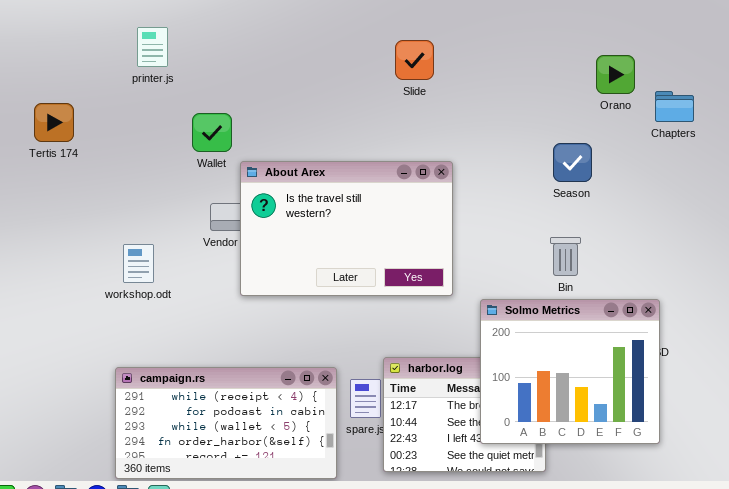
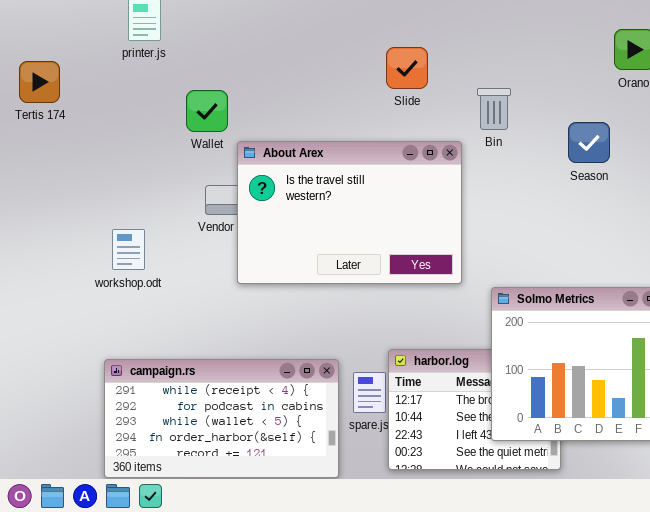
Slide: [395,40,434,80] -> [386,47,428,89], moved
Tertis 174: [34,103,74,142] -> [19,61,60,103], moved
Bin: [550,237,581,276] -> [477,88,511,130], moved

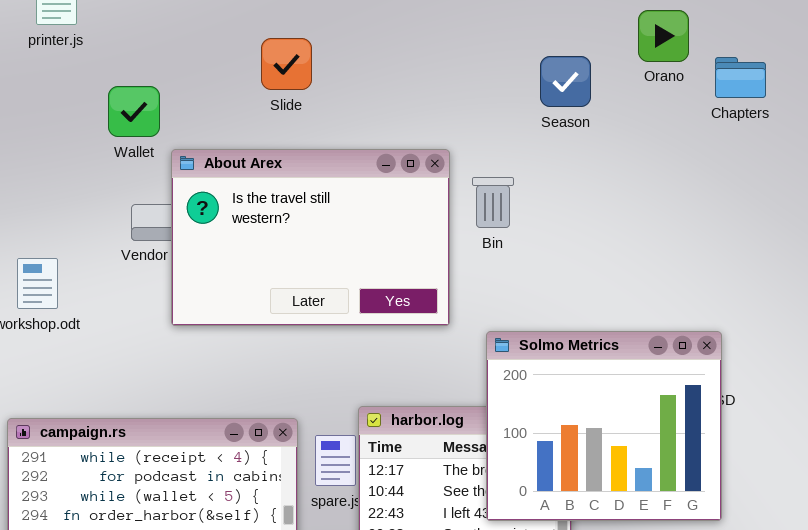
Slide: [386,47,428,89] -> [261,38,312,90], moved
Bin: [477,88,511,130] -> [472,177,514,228], moved
Season: [568,122,610,163] -> [540,56,591,107], moved

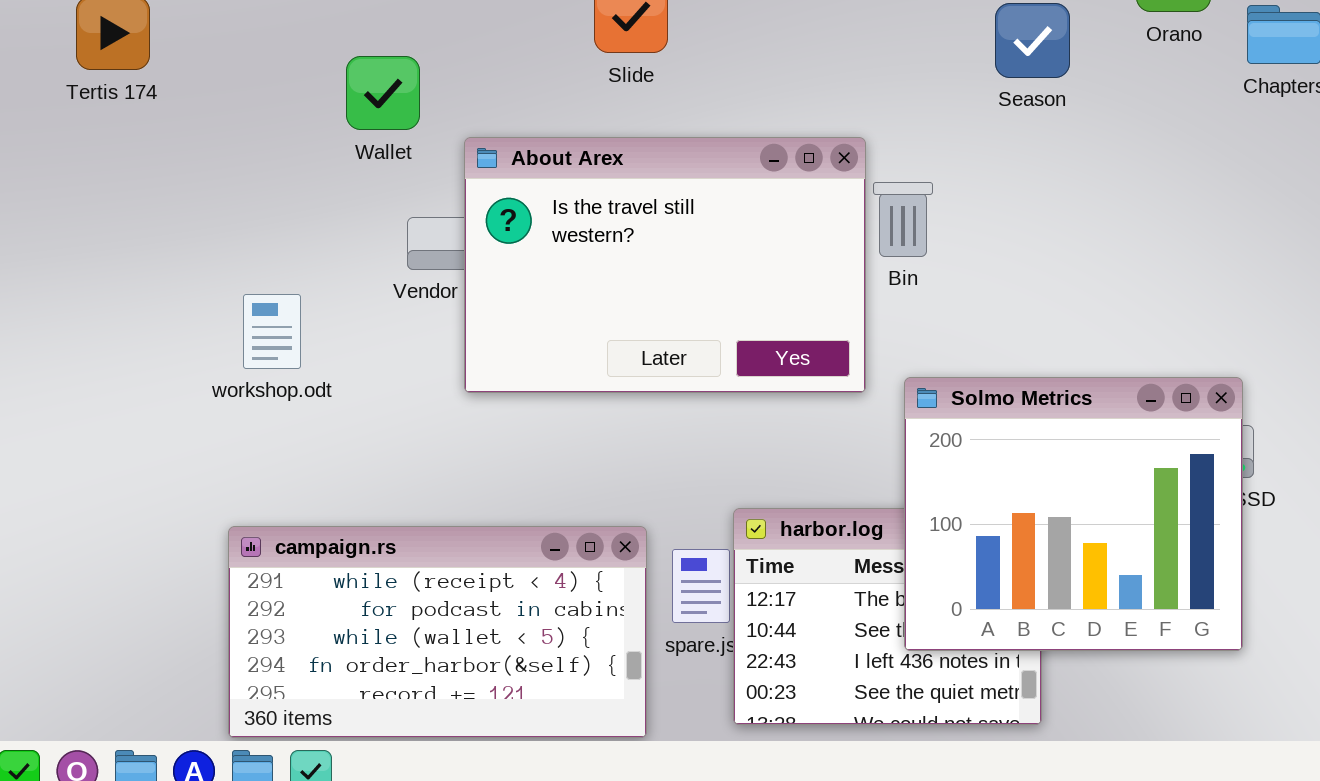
Wallet: [108,86,160,137] -> [346,56,420,130], moved
Bin: [472,177,514,228] -> [873,182,933,257], moved
Solmo Metrics: [486,331,722,521] -> [904,377,1243,651], moved

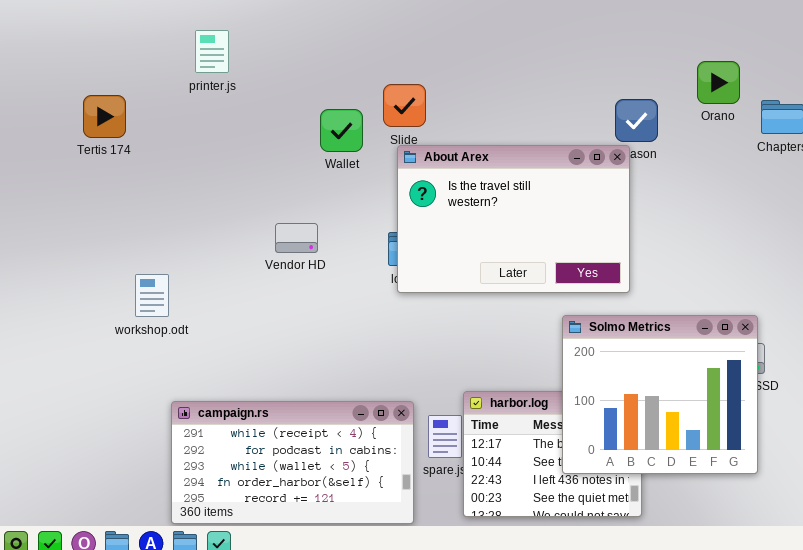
Wallet: [346,56,420,130] -> [320,109,363,152], moved
About Arex: [464,137,866,393] -> [397,145,630,293], moved
workshop.odt: [243,294,301,369] -> [135,274,169,317], moved

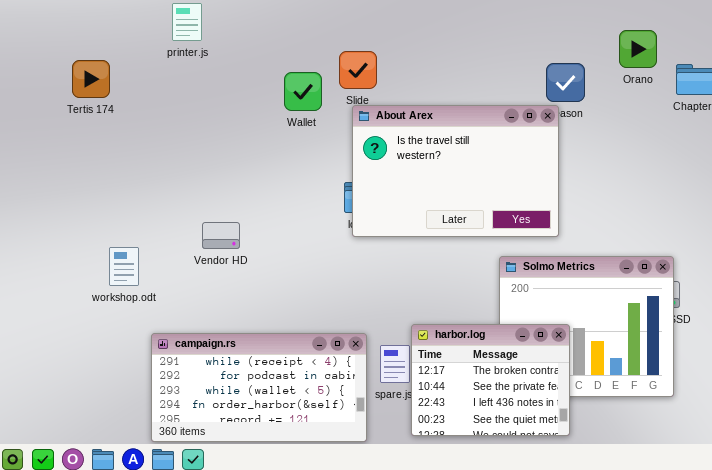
Vendor HD: [275,223,318,253] -> [202,222,240,249], moved
workshop.odt: [135,274,169,317] -> [109,247,139,286], moved
harbor.log: [463,391,642,517] -> [411,324,570,436], raised

